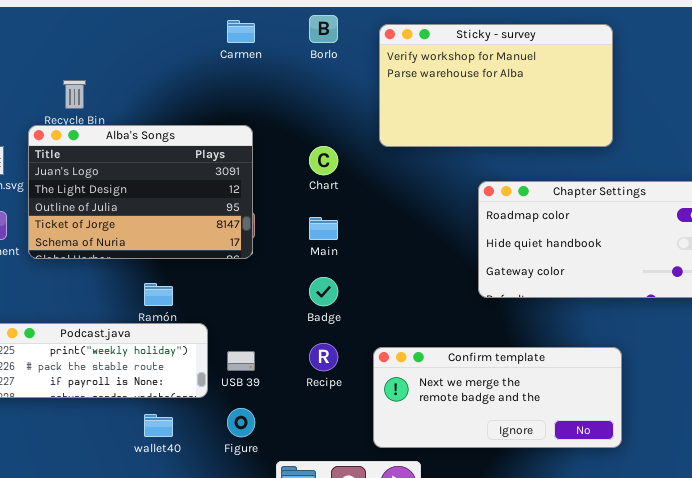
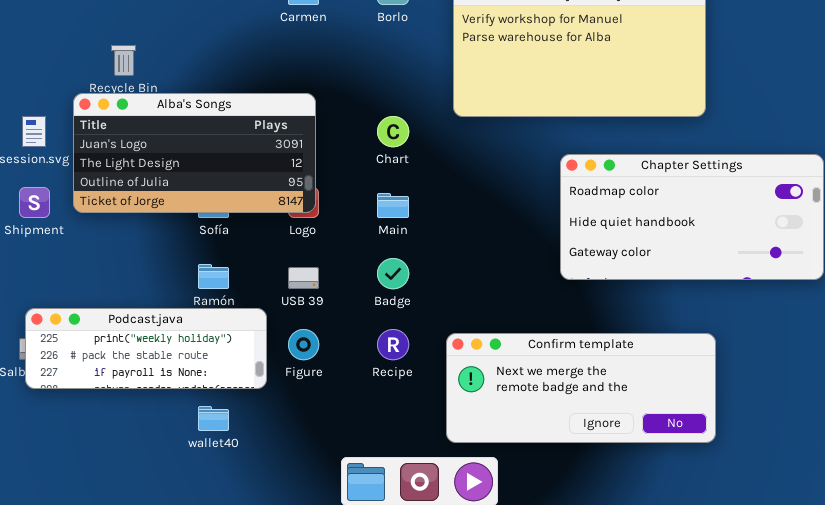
Alba's Songs: [28,125,253,259] -> [73,93,316,213], resized
USB 39: [227,351,255,371] -> [288,267,319,289], moved
Figure: [227,408,255,437] -> [288,329,319,360], moved

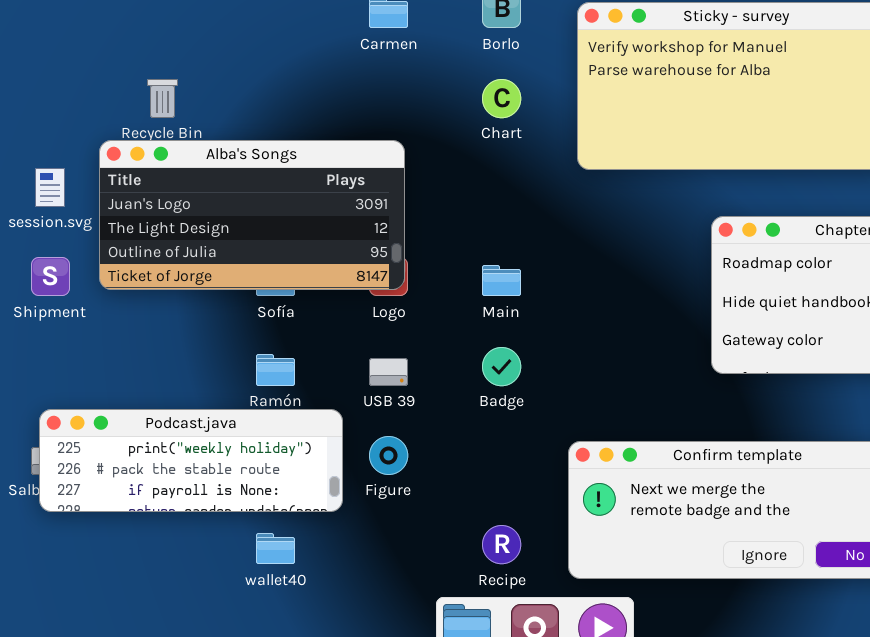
Chart: [377,116,409,147] -> [482,79,521,118], moved
Recipe: [377,329,409,360] -> [482,525,521,564], moved

